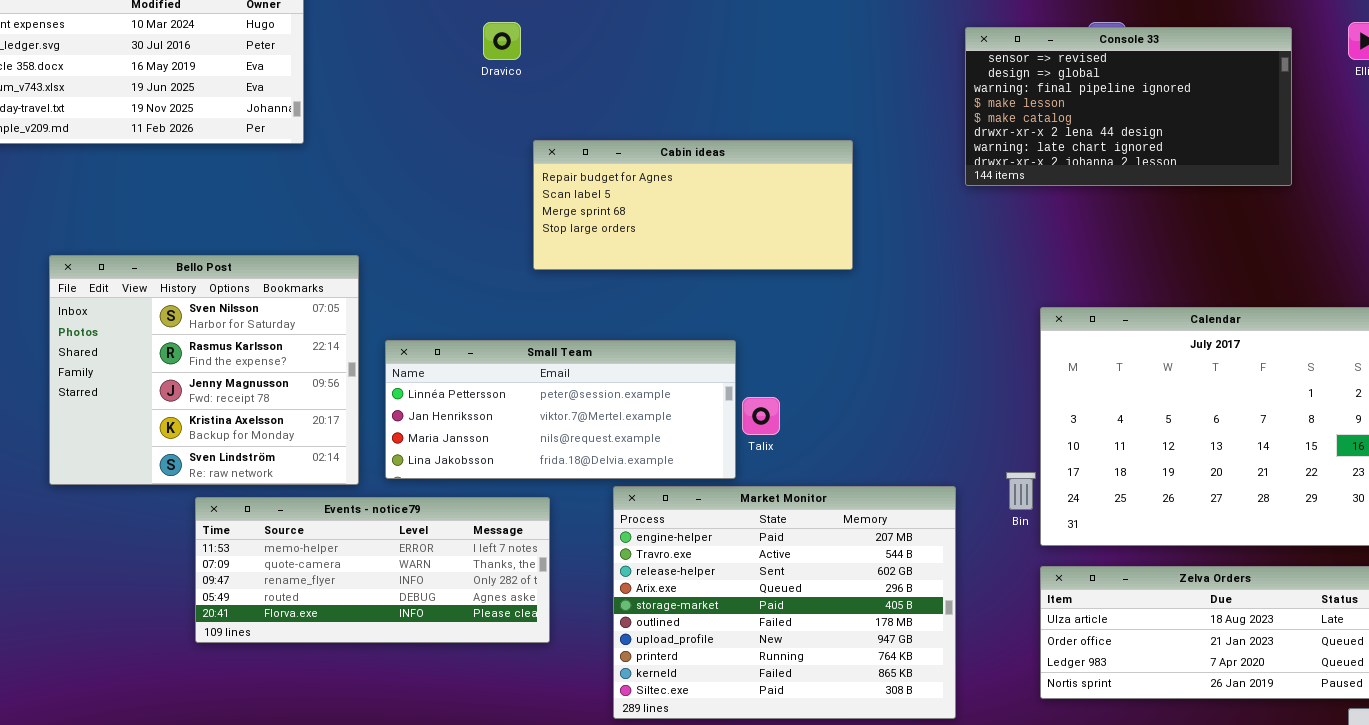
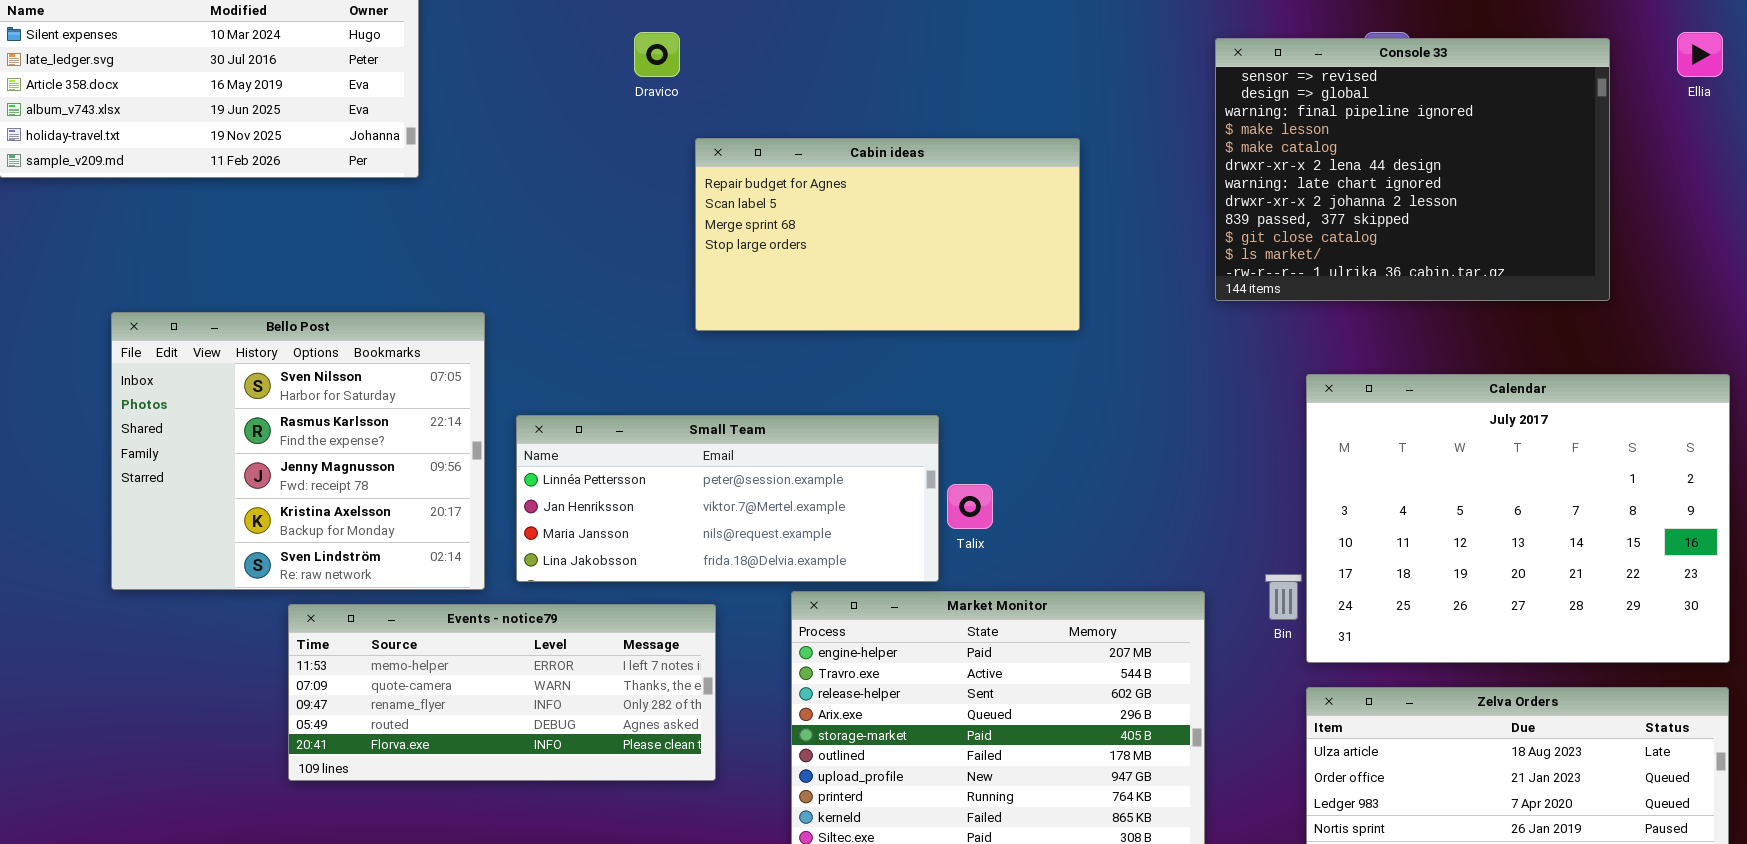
Console 33: [965,27,1292,186] -> [1215,38,1610,301], resized
Cabin ideas: [533,140,853,270] -> [695,138,1080,331], resized

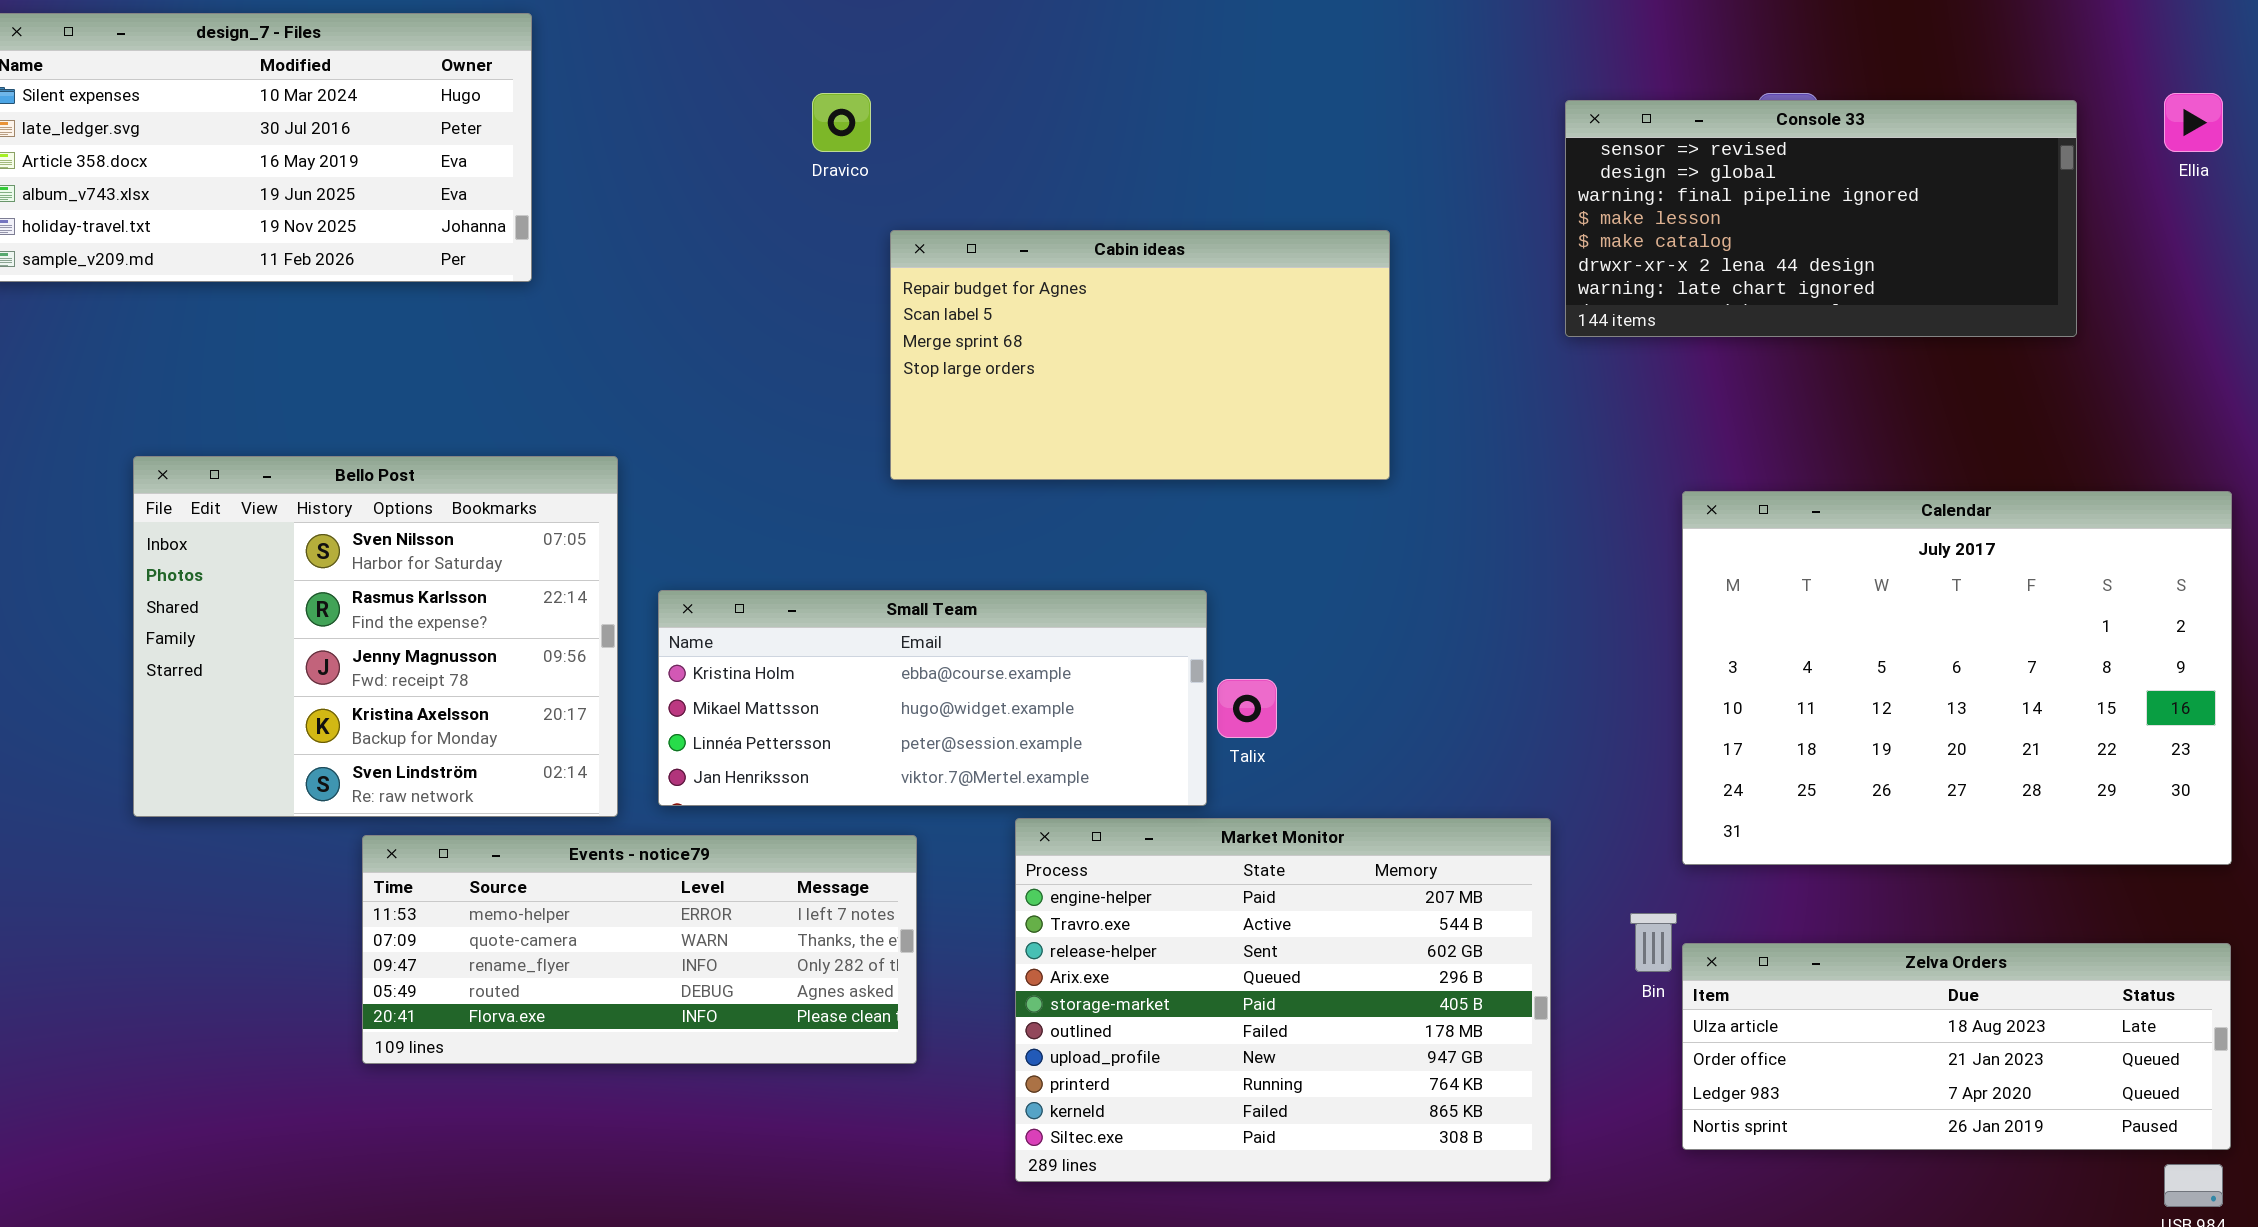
Console 33: [1215,38,1610,301] -> [1565,100,2077,337], resized
Calendar: [1306,374,1730,663] -> [1682,491,2232,865], moved
Small Team: [516,415,939,582] -> [658,590,1207,806], scrolled up 2 rows
Bin: [1265,574,1302,620] -> [1630,913,1677,972], moved

